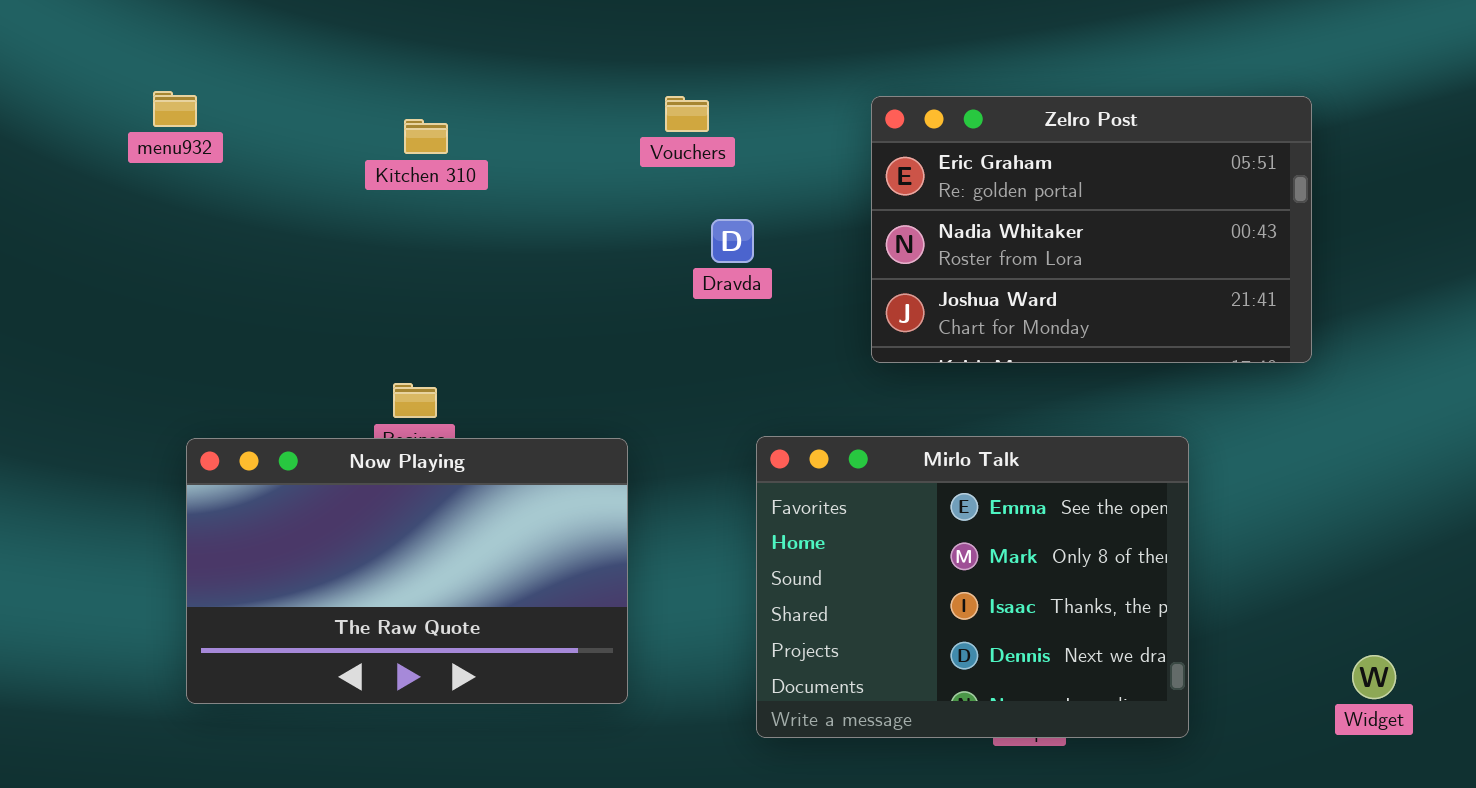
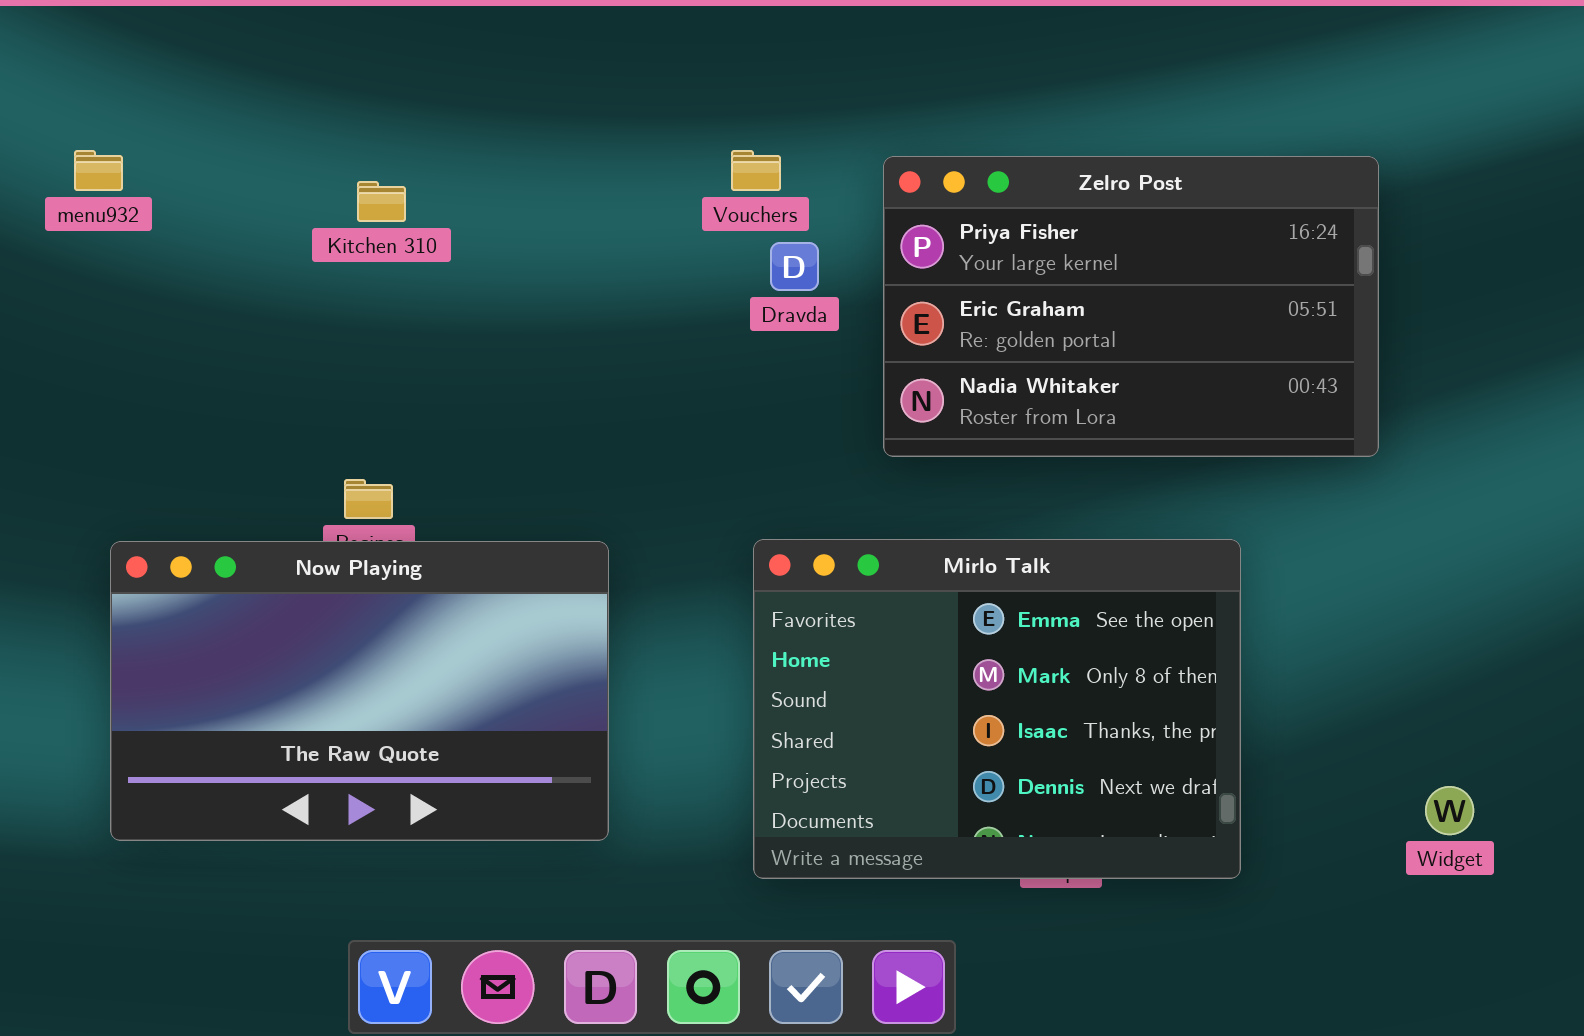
Vouchers: [665,96,709,132] -> [731,150,781,191], moved
Zelro Post: [871,96,1312,363] -> [883,156,1379,457], scrolled up 1 row
Dravda: [711,219,754,263] -> [770,242,819,291], moved

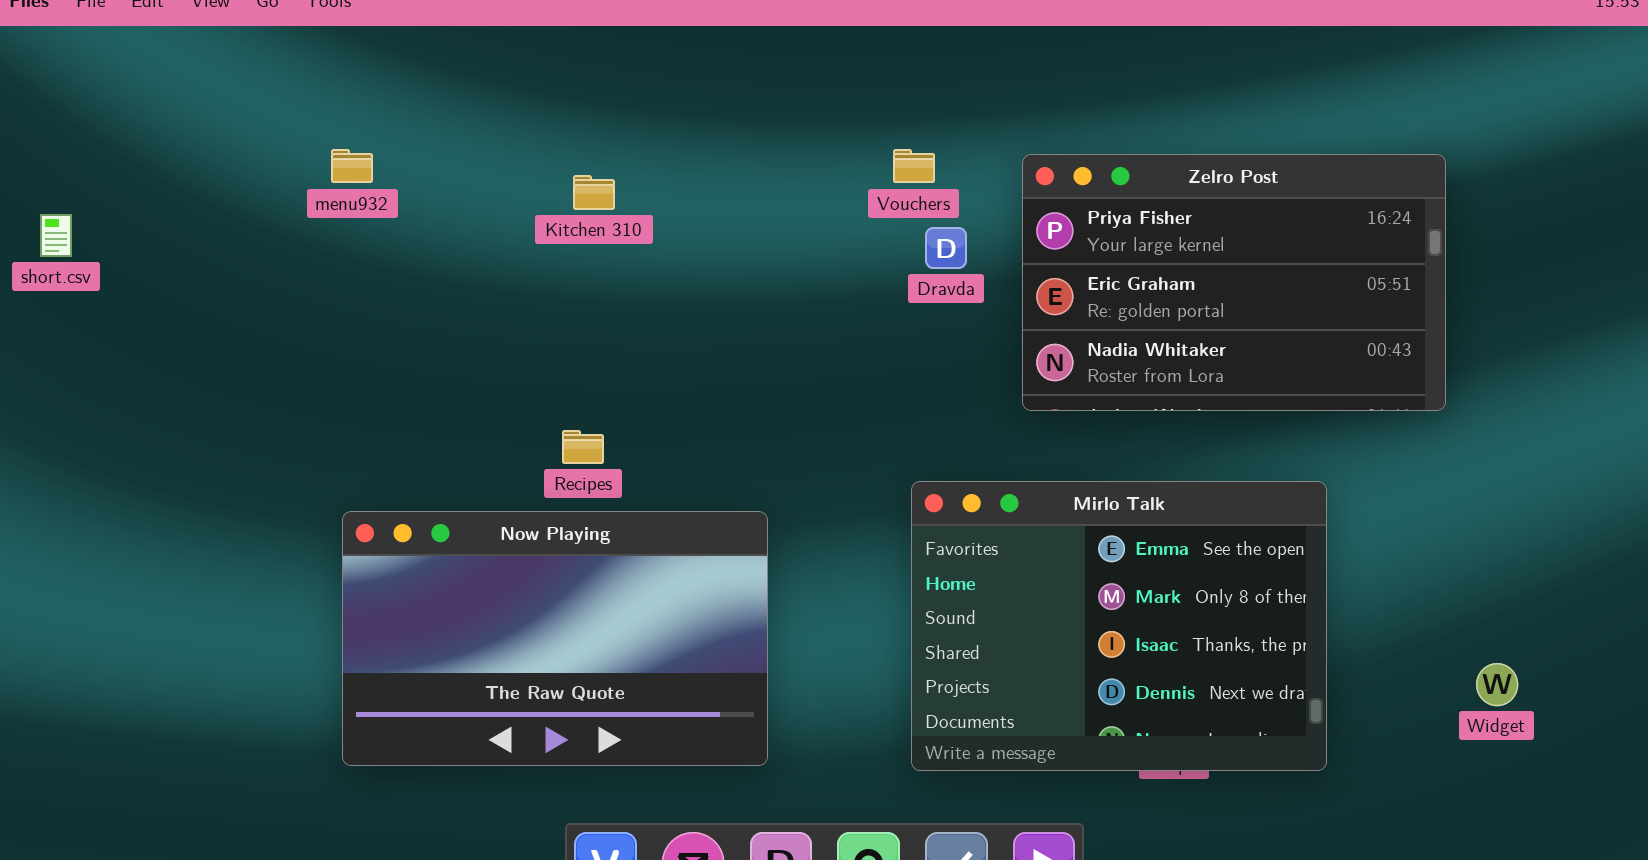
Now Playing: [110,541,609,841] -> [342,511,768,766], moved
Widget: [1425,786,1474,835] -> [1476,663,1518,706], moved

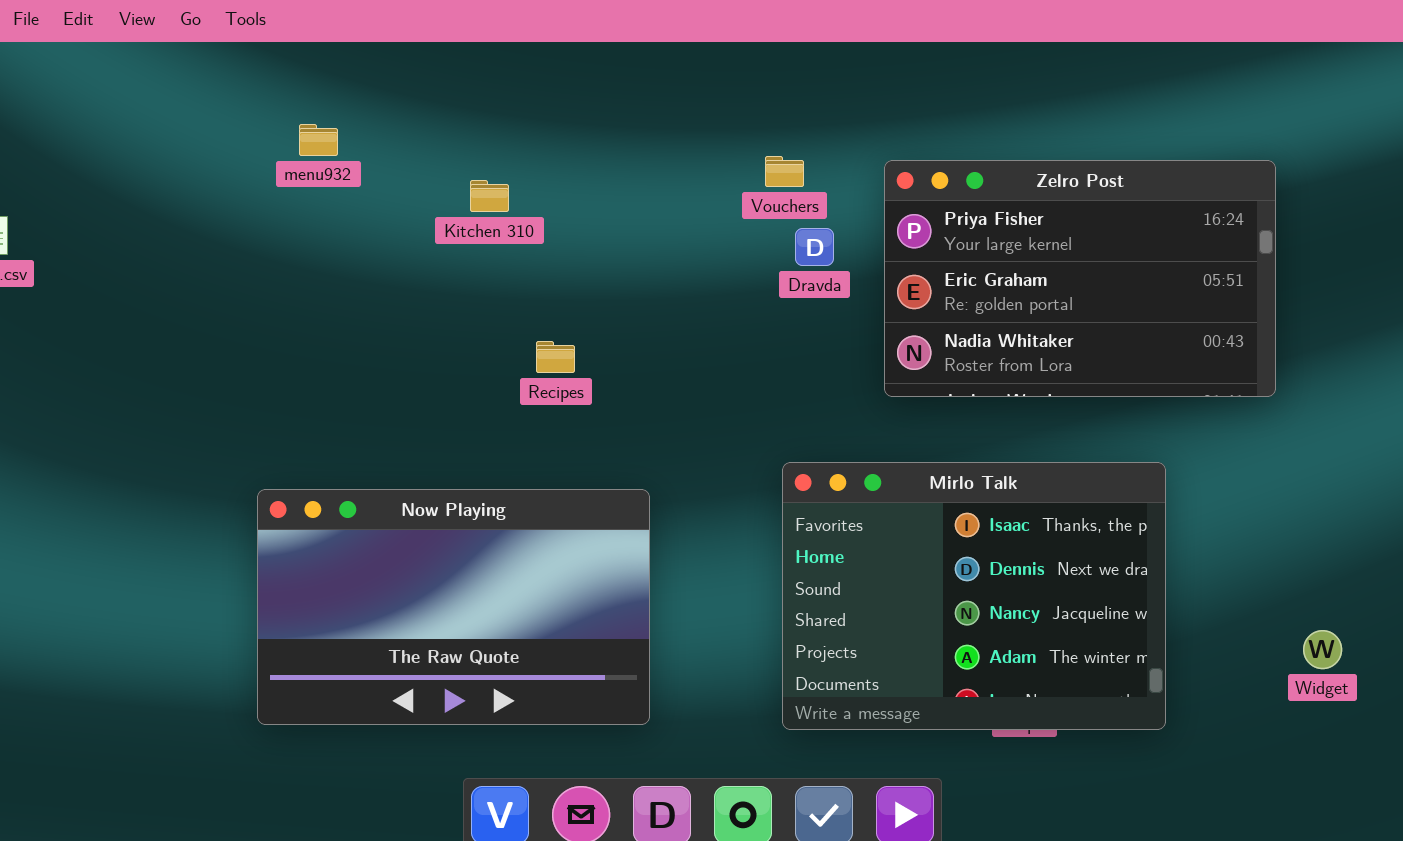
menu932: [331,149,373,183] -> [299,124,338,156], moved
Recipes: [562,430,604,464] -> [536,341,575,373], moved
Mirlo Talk: [911,481,1327,771] -> [782,462,1166,730], scrolled down 2 rows

